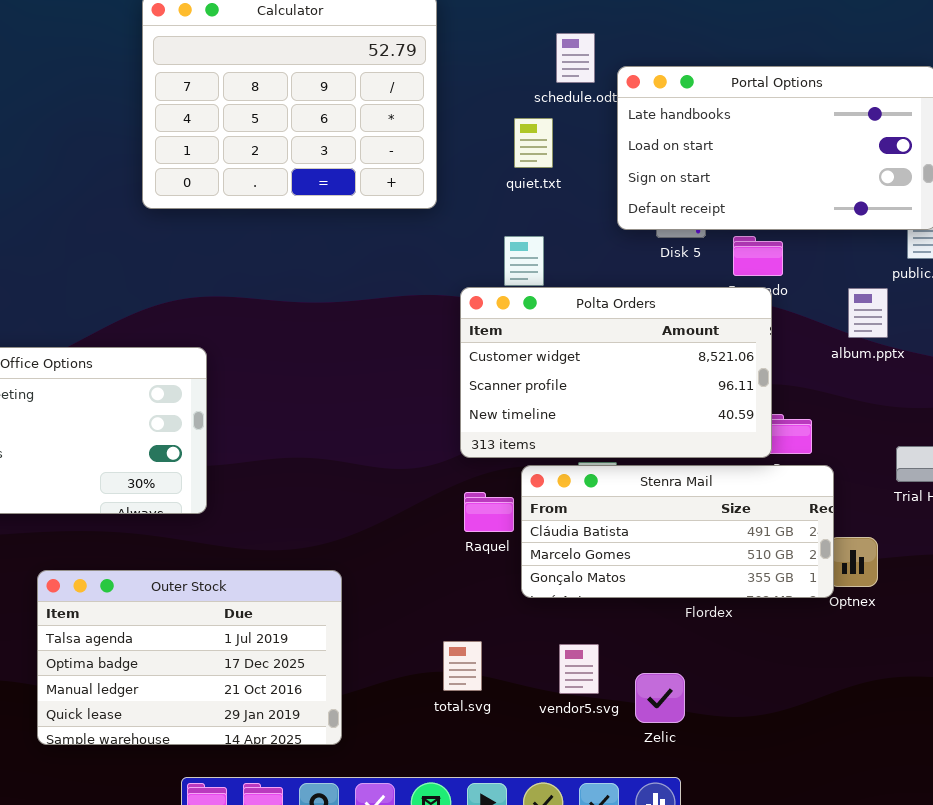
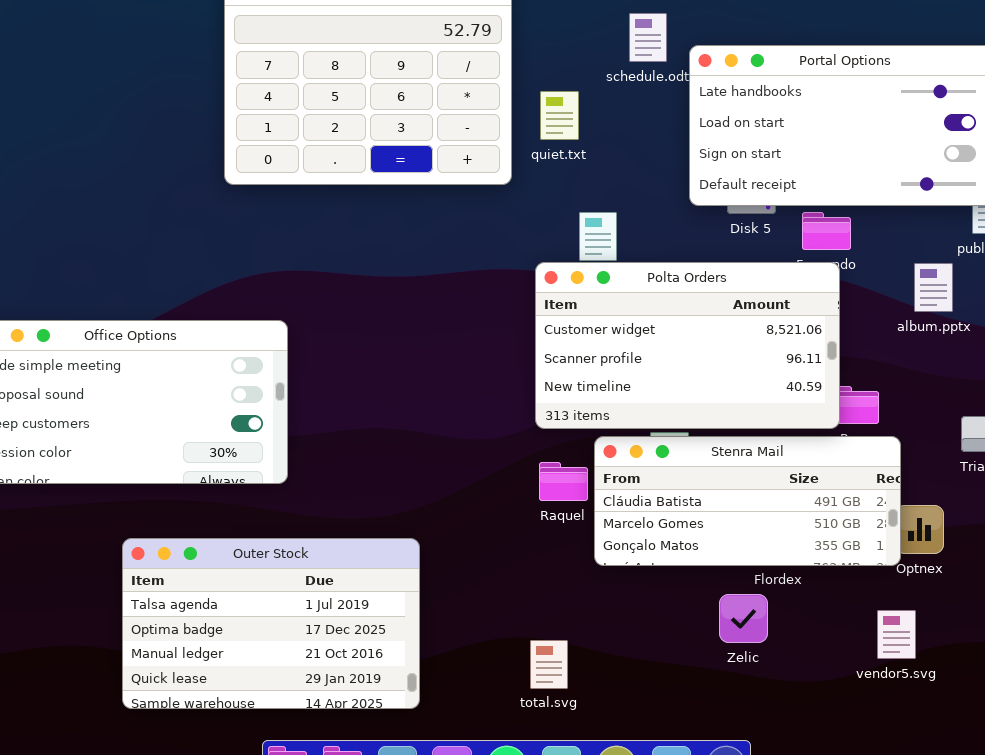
quiet.txt: [514,118,553,168] -> [540,91,579,140], moved
total.svg: [443,641,482,691] -> [530,640,568,689], moved
vendor5.svg: [559,644,599,694] -> [877,610,916,659], moved
Zelic: [635,673,685,723] -> [719,594,768,643], moved

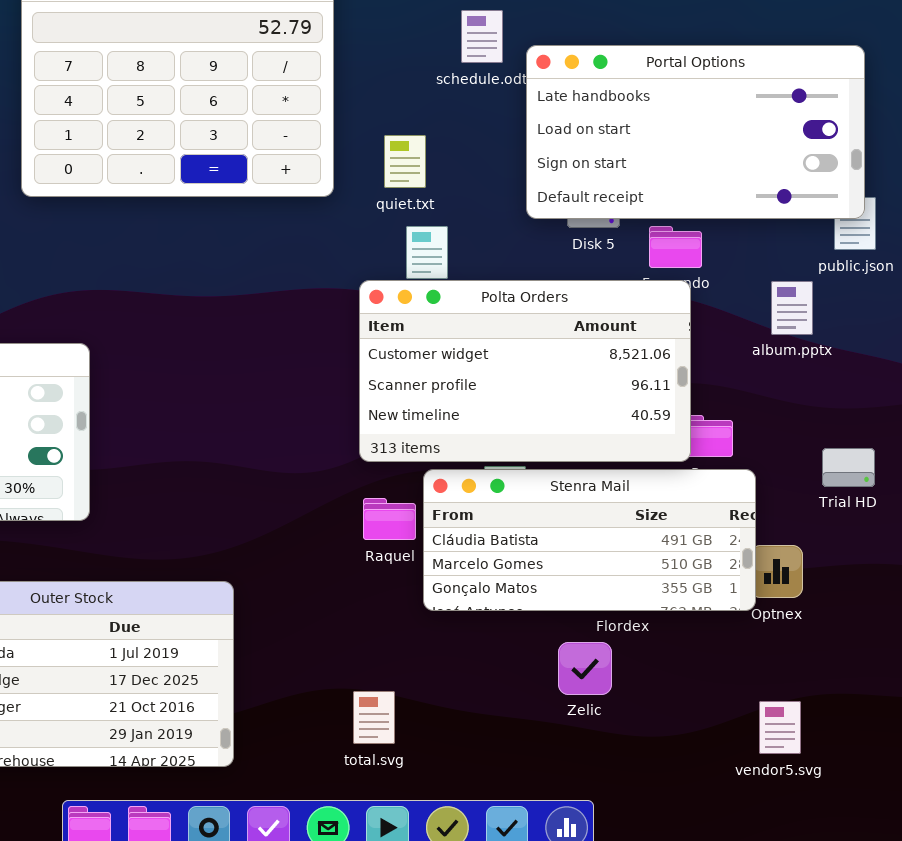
quiet.txt: [540,91,579,140] -> [384,135,426,188], moved
vendor5.svg: [877,610,916,659] -> [759,701,801,754], moved

